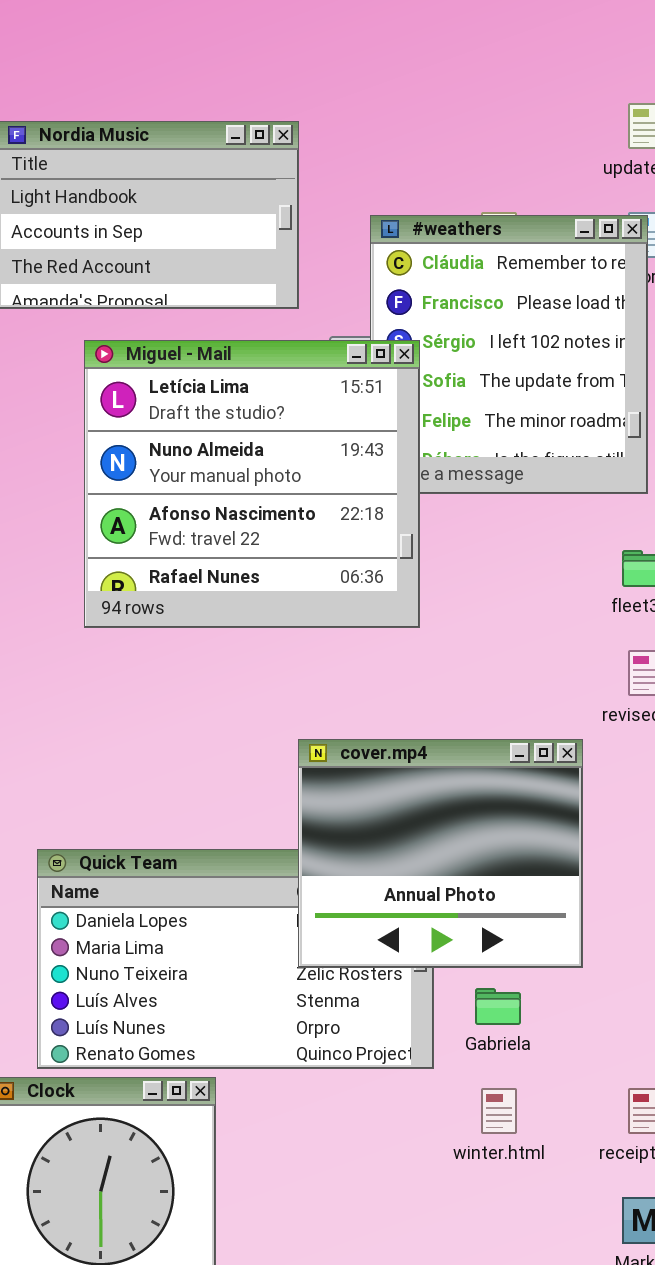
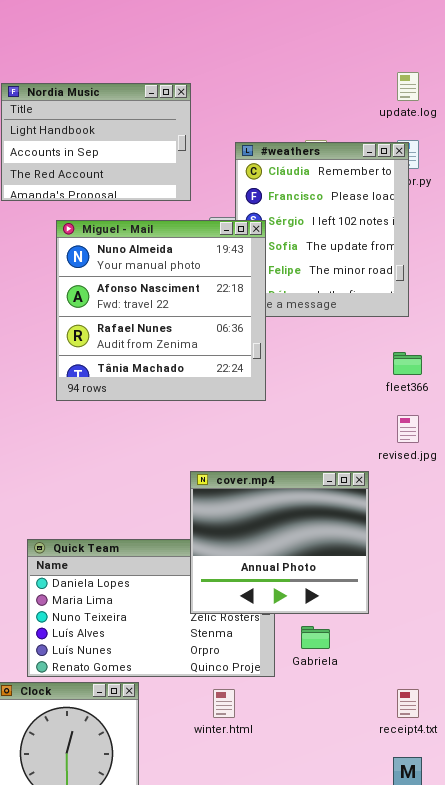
Miguel - Mail: [84,340,420,628] -> [56,220,266,401], scrolled down 1 row
winter.html: [481,1088,517,1134] -> [213,689,235,718], moved

